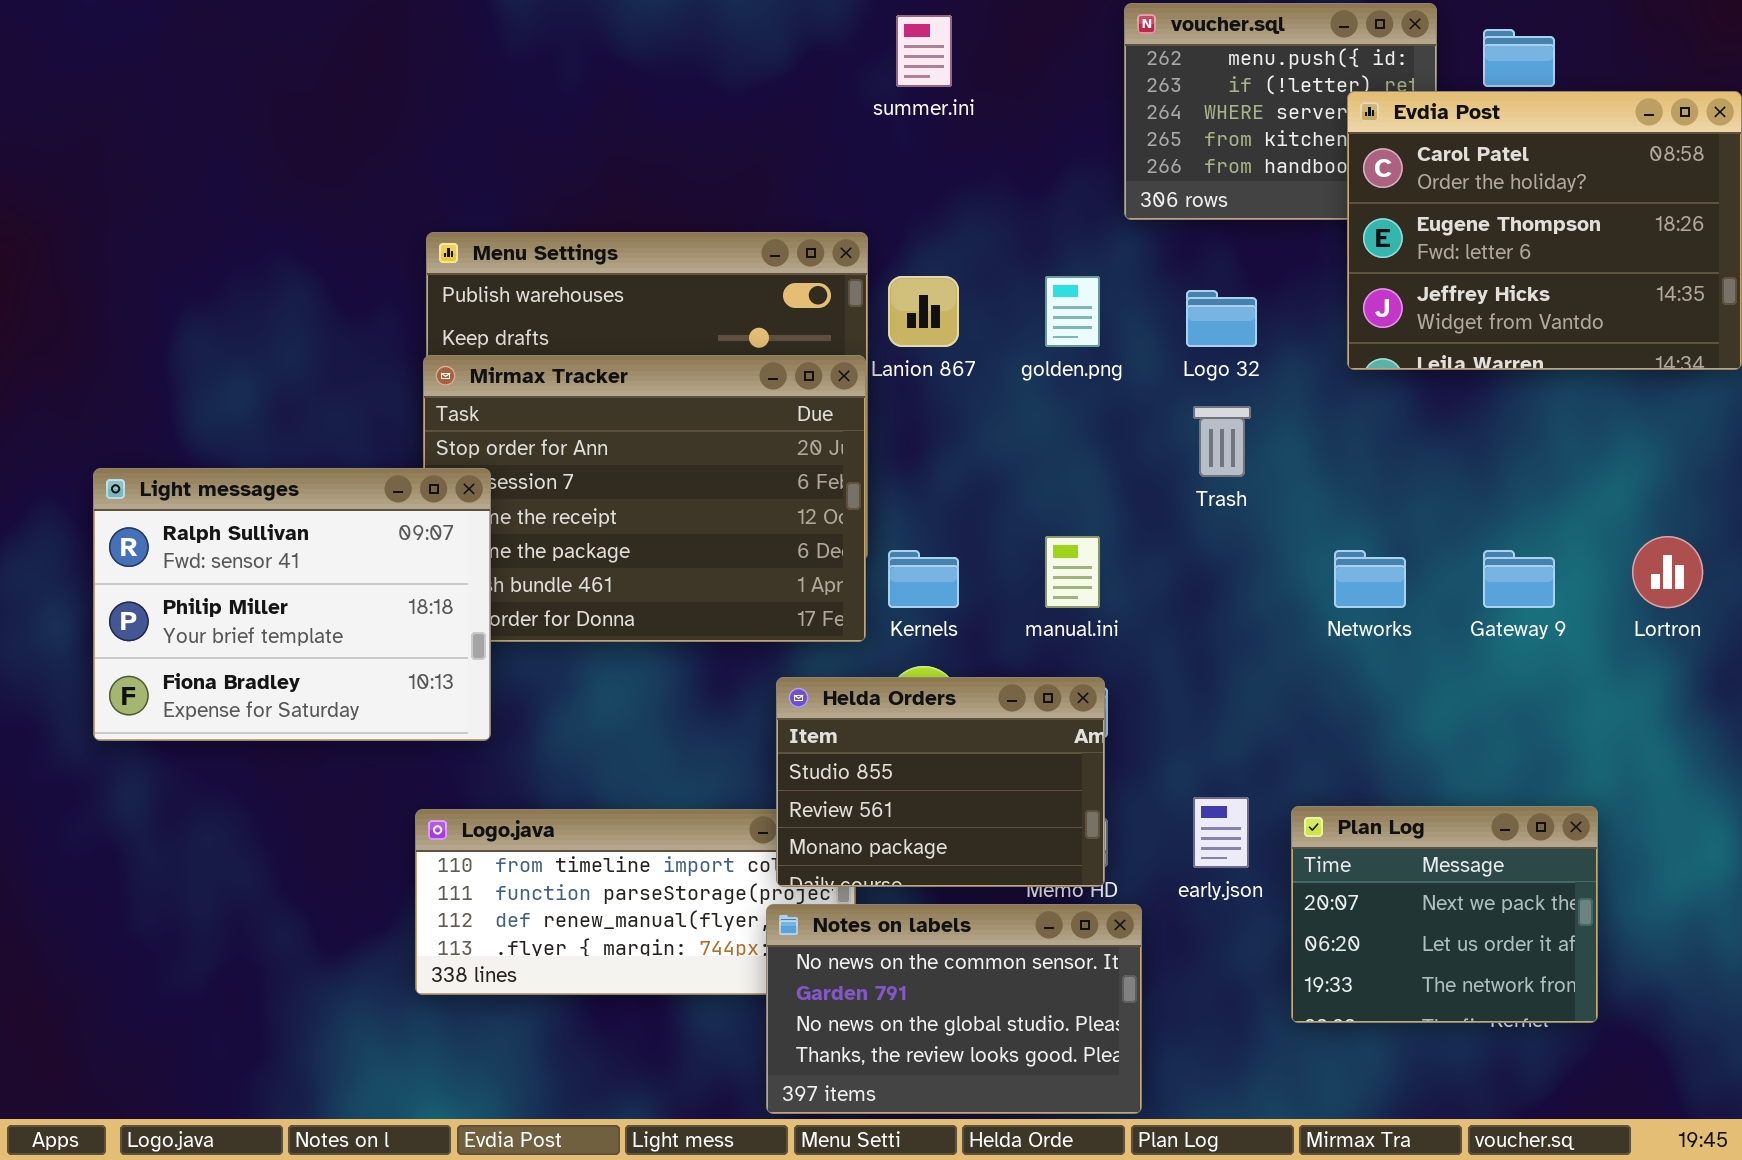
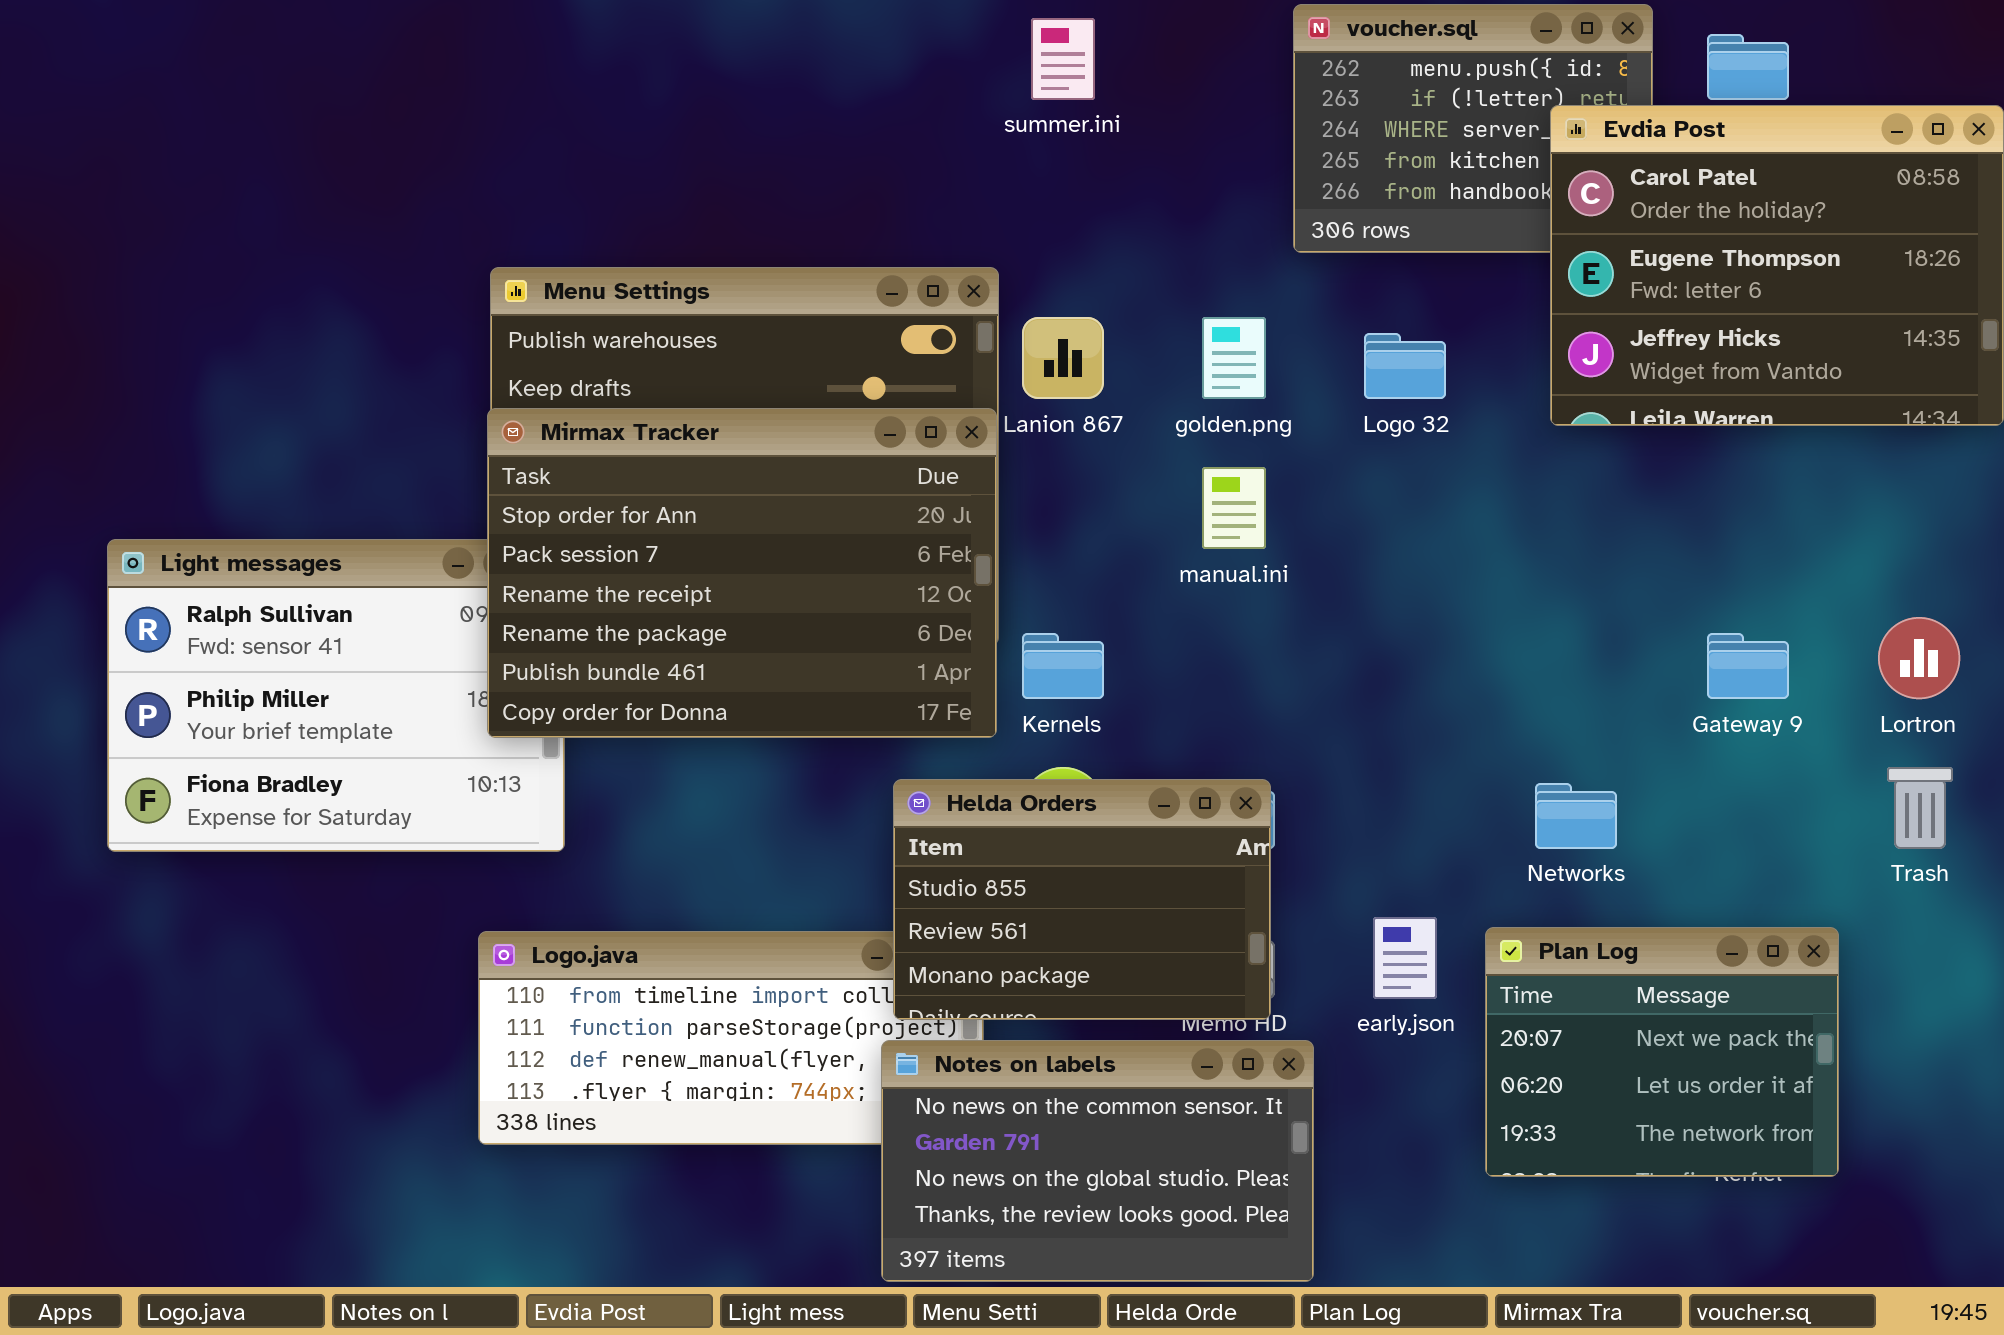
Mirmax Tracker: [423,355,866,642] -> [487,408,997,738], raised
Trash: [1193,406,1251,477] -> [1887,767,1953,849], moved
manual.ini: [1045,536,1100,608] -> [1202,467,1266,549], moved
Networks: [1334,550,1406,608] -> [1535,783,1617,849], moved

